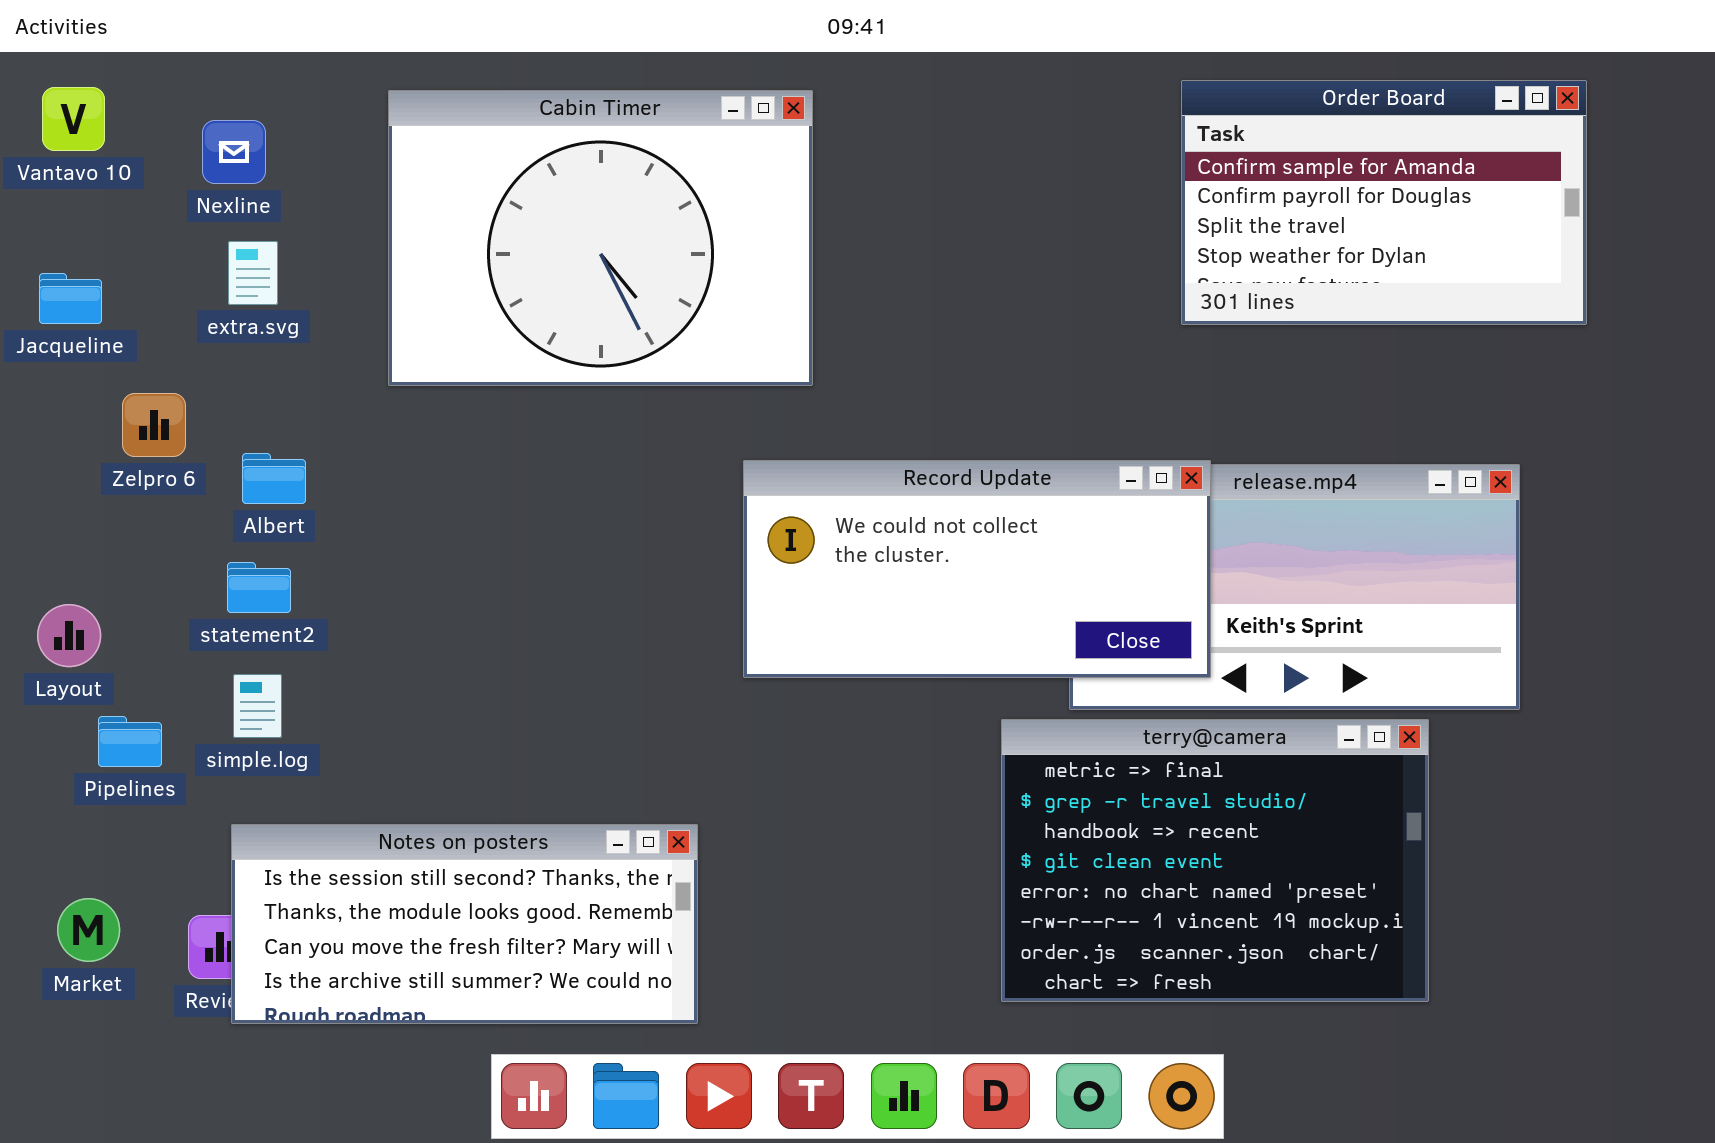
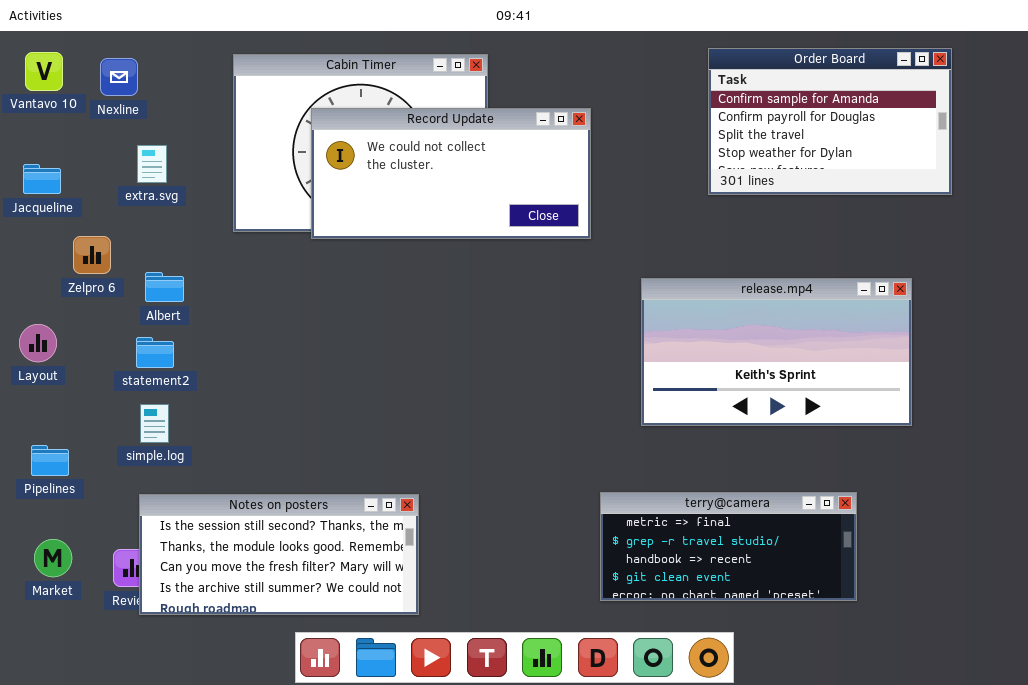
Nexline: [202,120,266,184] -> [100,58,138,96], moved
Record Update: [743,460,1211,678] -> [311,108,591,239], moved
Layout: [37,604,101,667] -> [19,324,57,362], moved
Pipelines: [98,716,162,767] -> [31,445,69,476], moved
terry@camera: [1001,719,1429,1002] -> [600,492,857,601], resized

